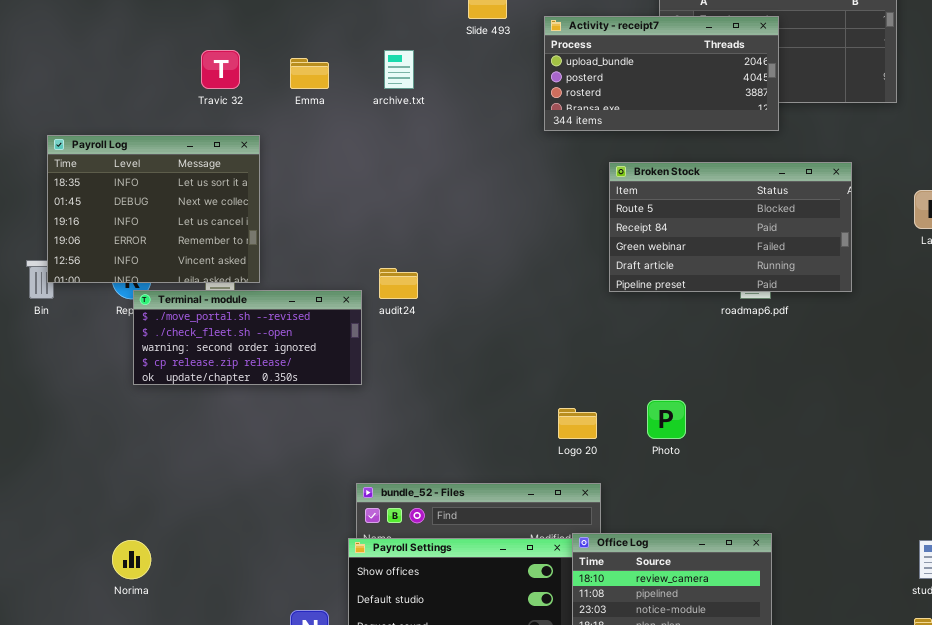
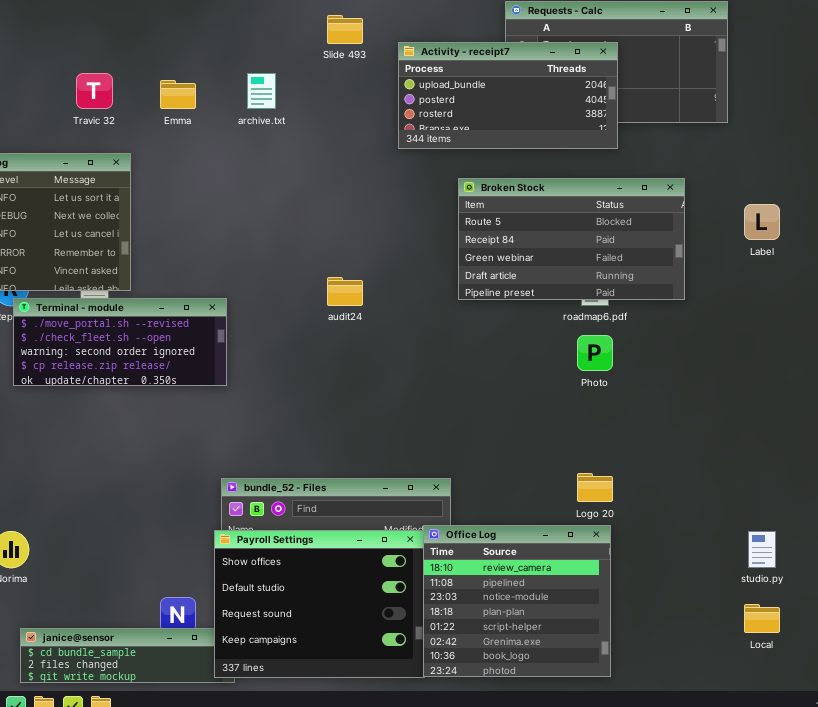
audit24: [379,268,418,299] -> [327,277,363,306], moved
Photo: [647,400,686,439] -> [577,335,613,371], moved
Logo 20: [558,408,597,439] -> [577,473,613,502], moved

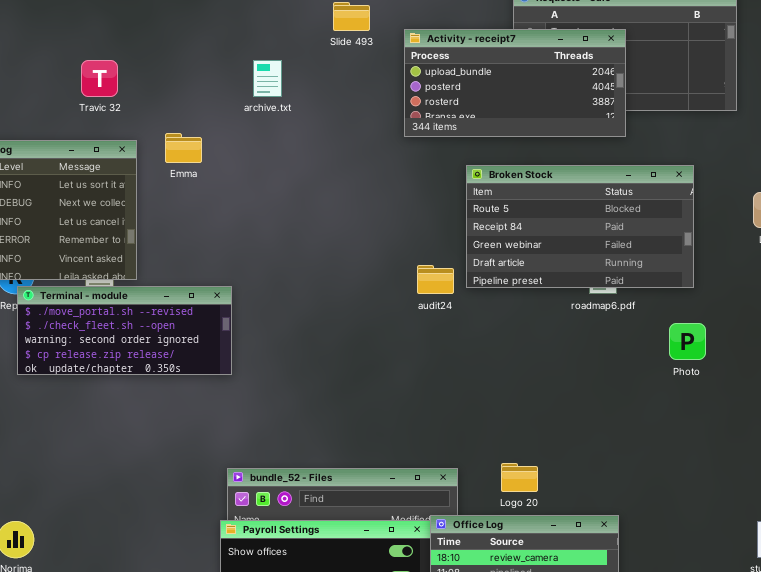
Emma: [160,80,196,109] -> [165,133,202,163], moved
audit24: [327,277,363,306] -> [417,265,454,294], moved
Photo: [577,335,613,371] -> [669,323,706,360], moved
Logo 20: [577,473,613,502] -> [501,463,538,492], moved

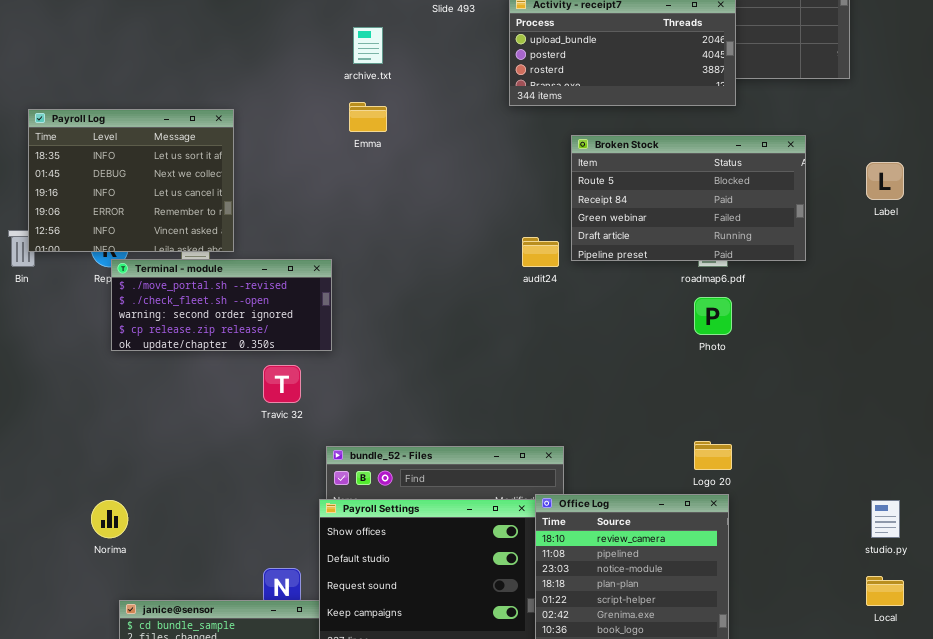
Travic 32: [81,60,118,97] -> [263,365,301,403], moved
Emma: [165,133,202,163] -> [349,102,387,132], moved
Photo: [669,323,706,360] -> [694,297,732,335], moved
Logo 20: [501,463,538,492] -> [694,441,732,470], moved

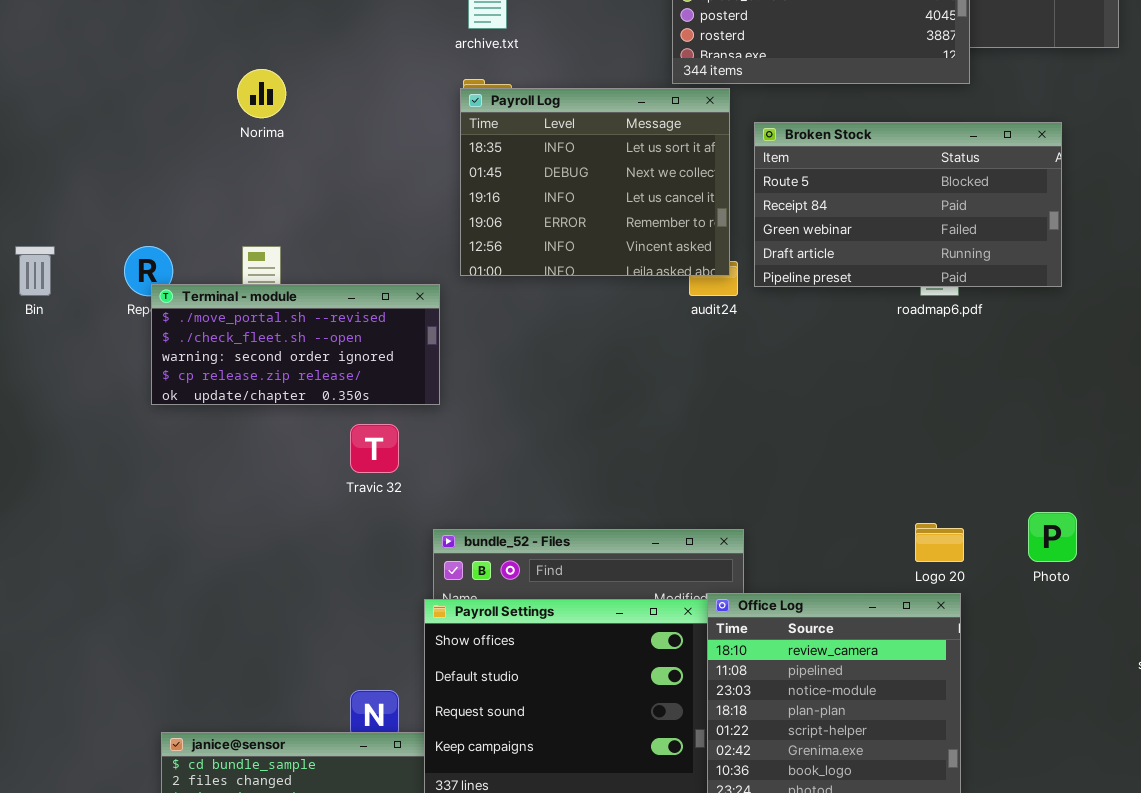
Payroll Log: [28,109,234,252] -> [460,88,730,276], moved
Photo: [694,297,732,335] -> [1028,512,1077,562], moved
Norima: [91,500,128,538] -> [237,69,286,118], moved

